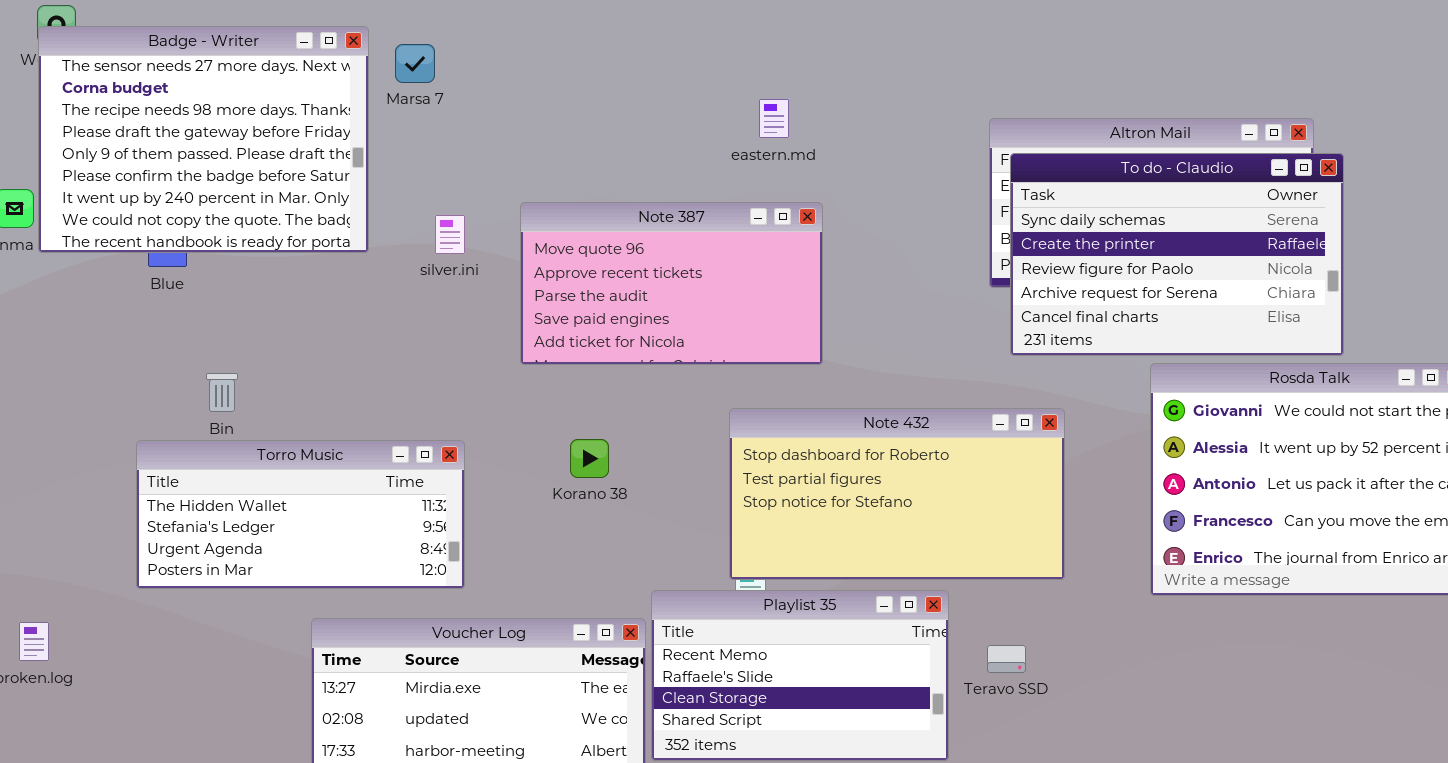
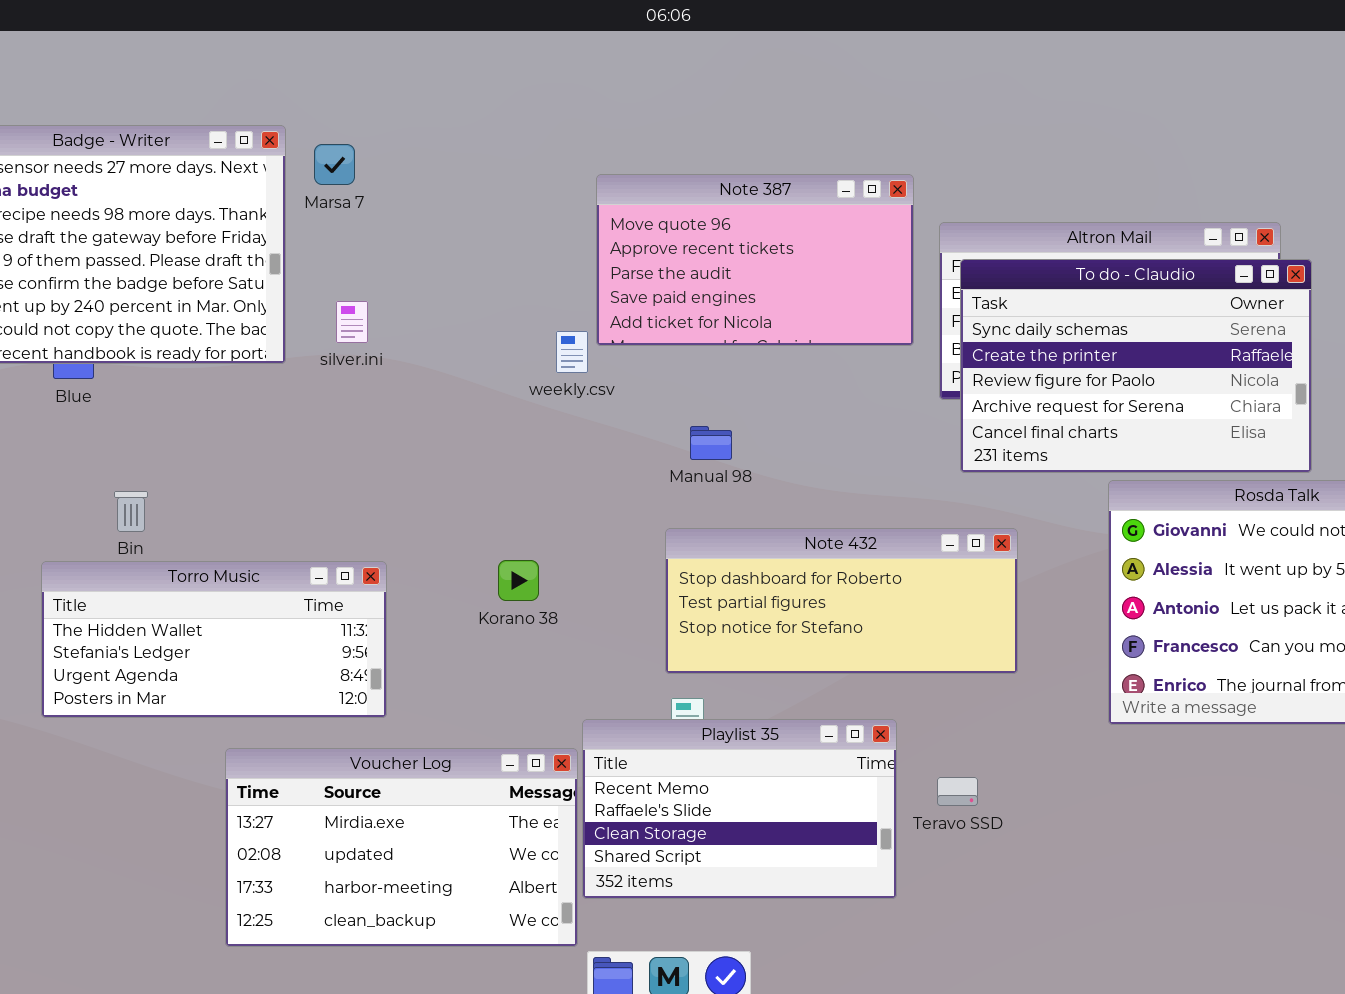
Note 387: [520,202,823,365] -> [596,174,914,346], moved
silver.ini: [435,215,465,254] -> [336,301,368,343], moved
Note 432: [729,408,1065,580] -> [665,528,1018,674], resized

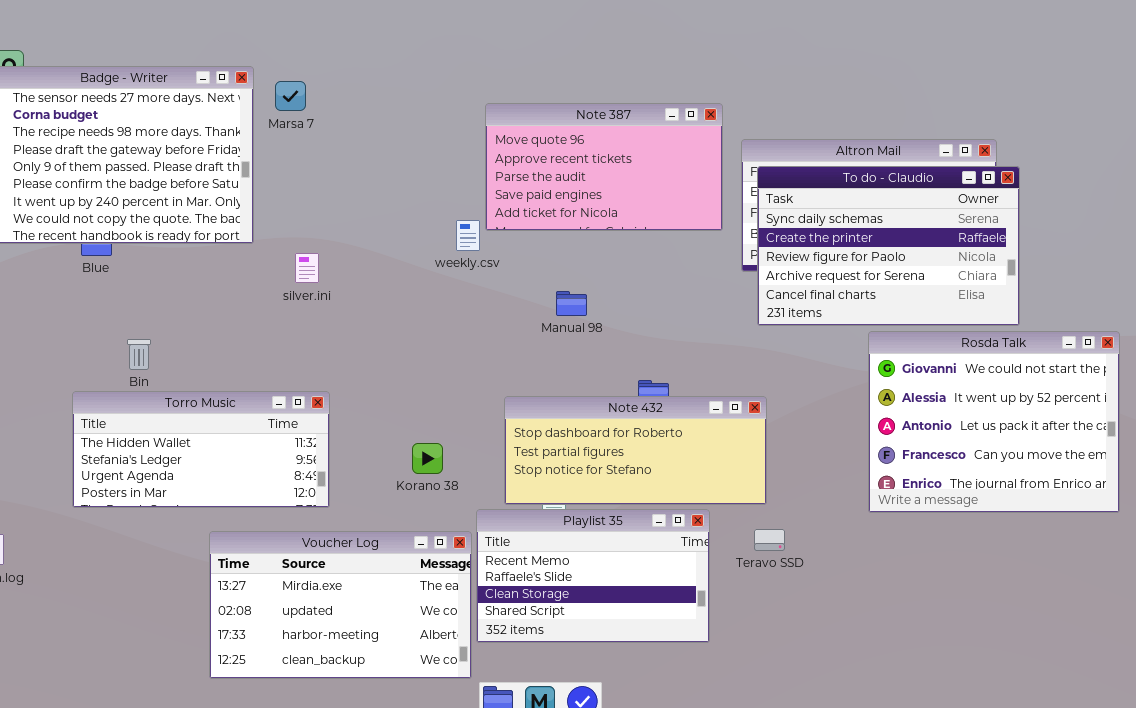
silver.ini: [336,301,368,343] -> [295,253,319,283], moved
Note 432: [665,528,1018,674] -> [504,396,767,505], moved
Korano 38: [498,560,539,601] -> [412,443,443,474], moved
Teravo SSD: [937,777,978,806] -> [754,529,785,551], moved

